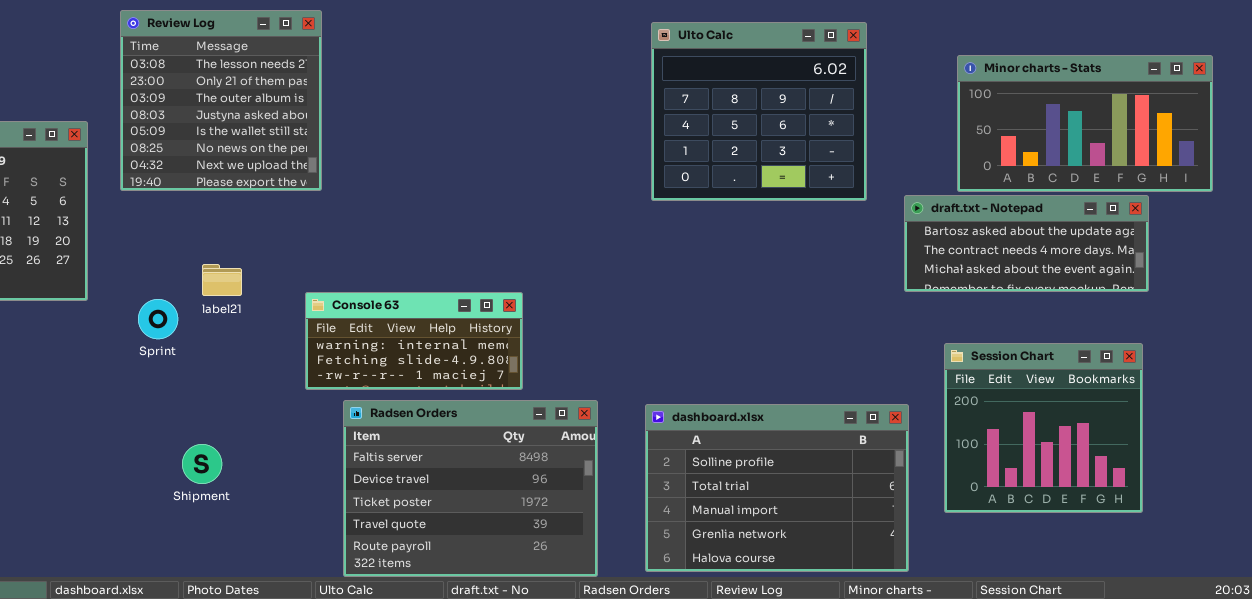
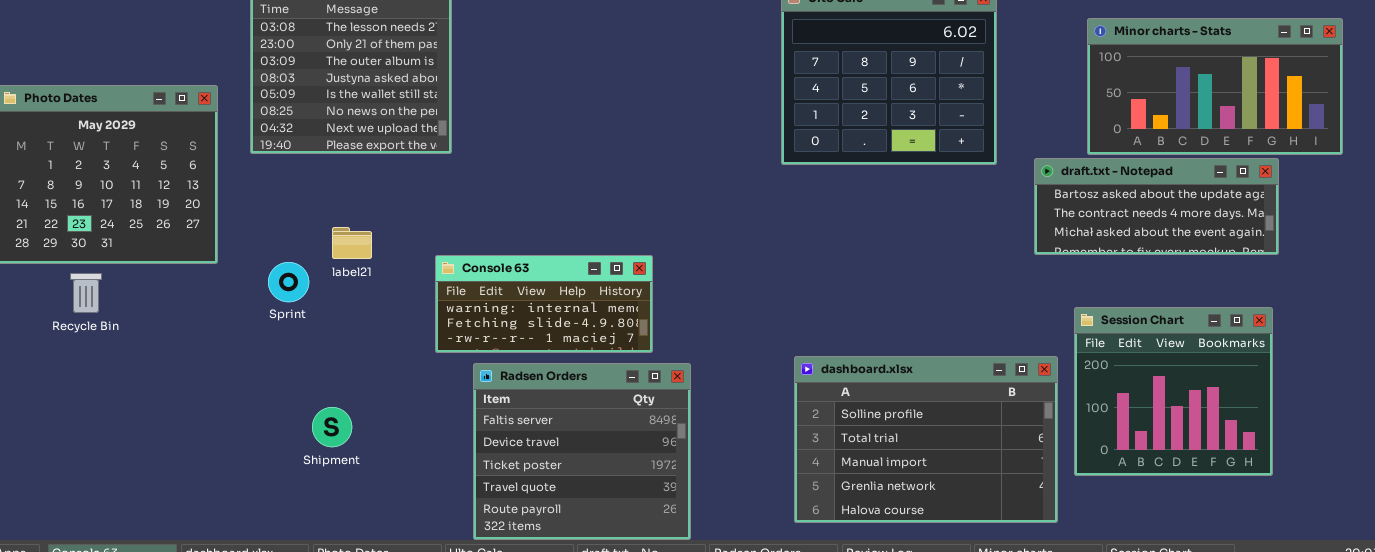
Radsen Orders: [343,400,598,577] -> [473,363,691,540], resized
dashboard.xlsx: [645,404,909,572] -> [794,356,1058,523], moved

